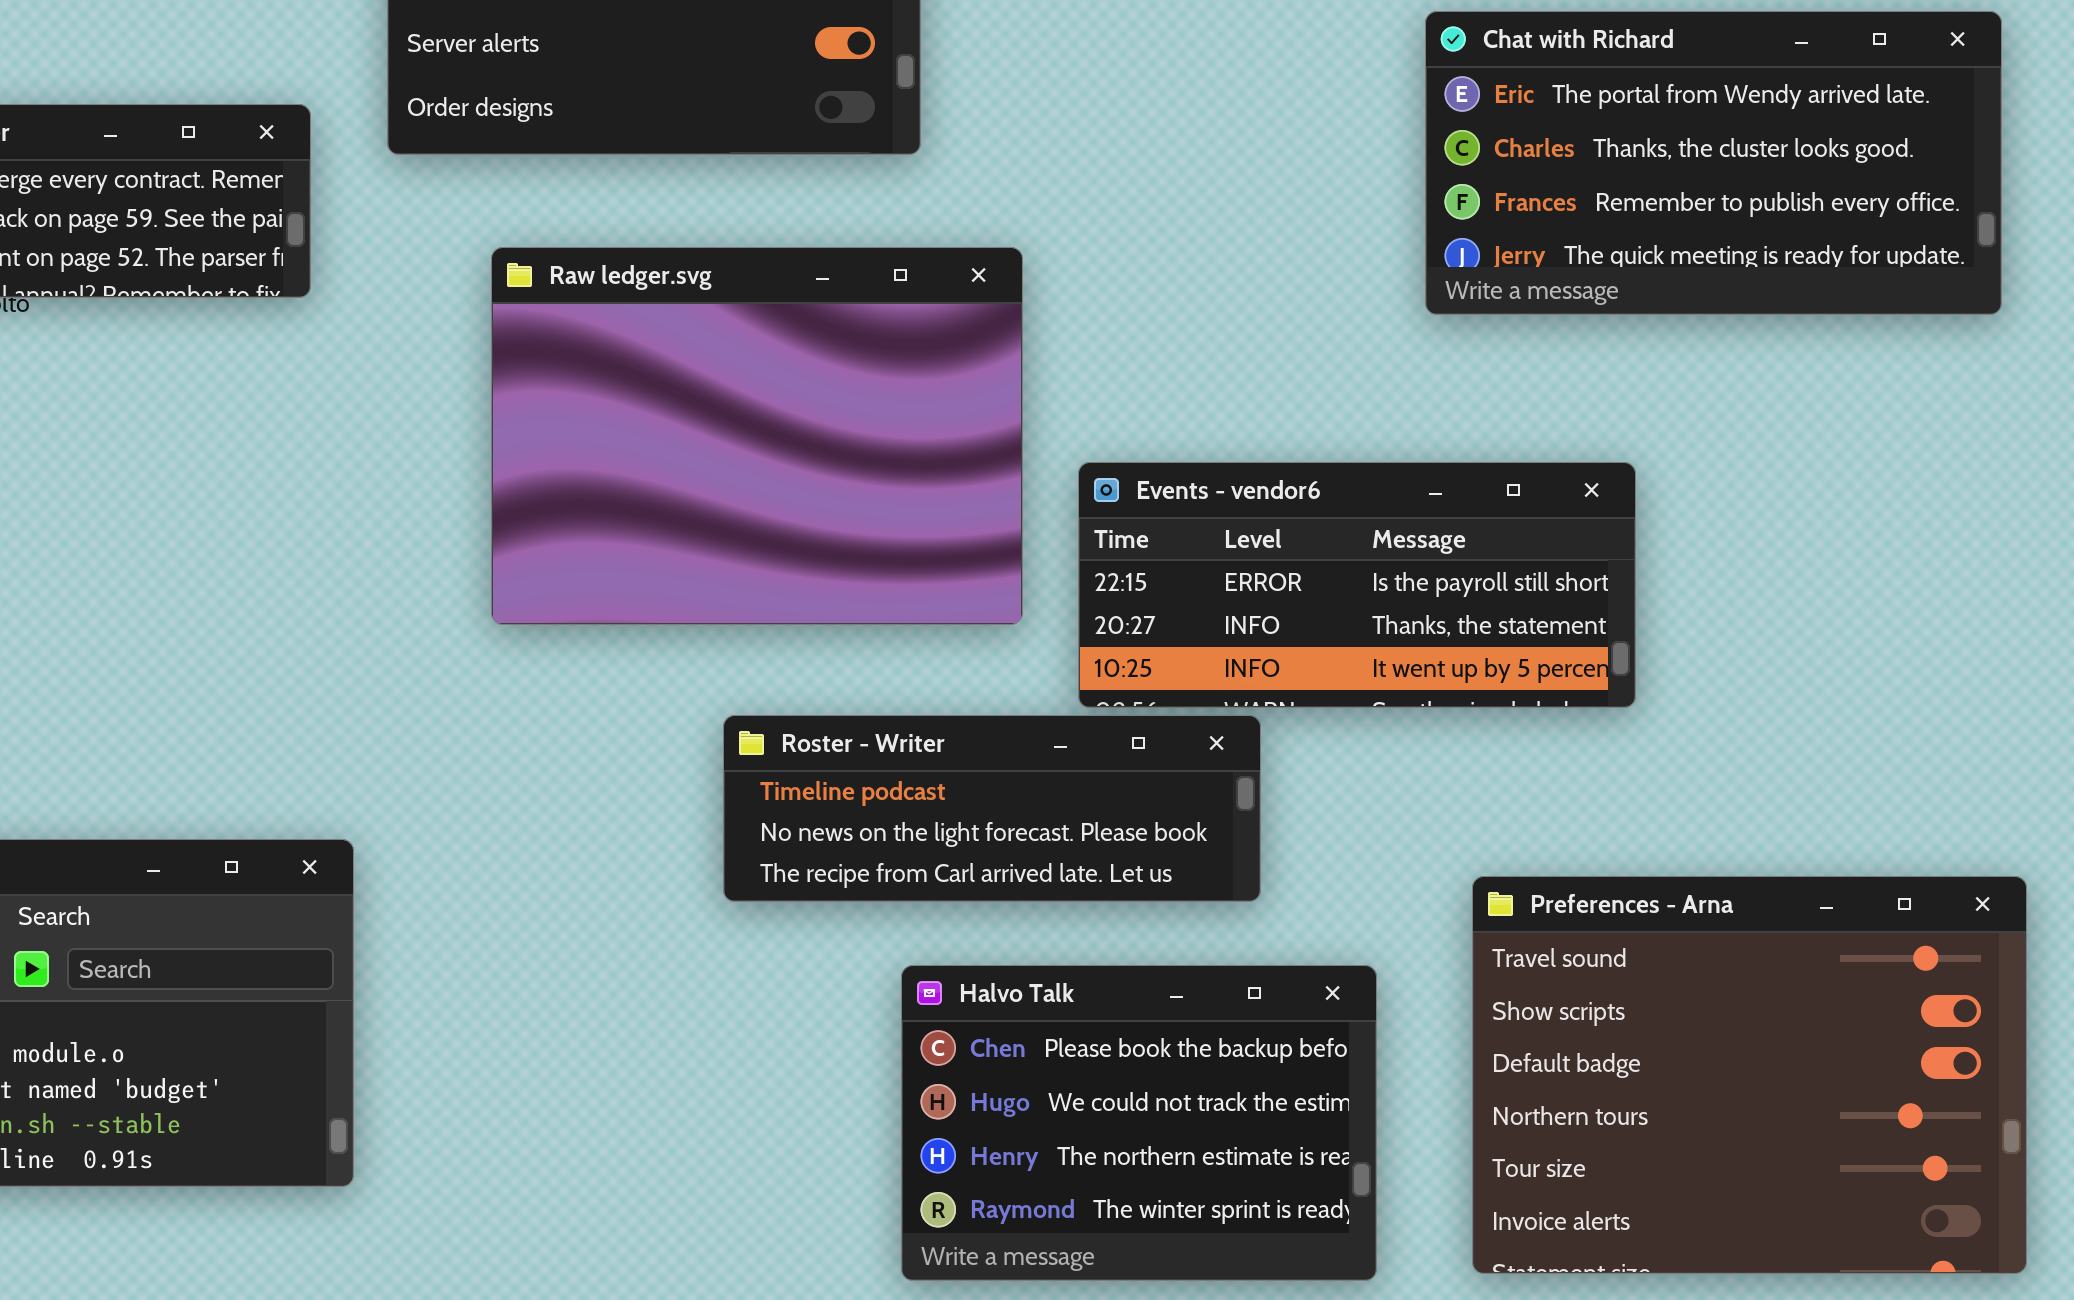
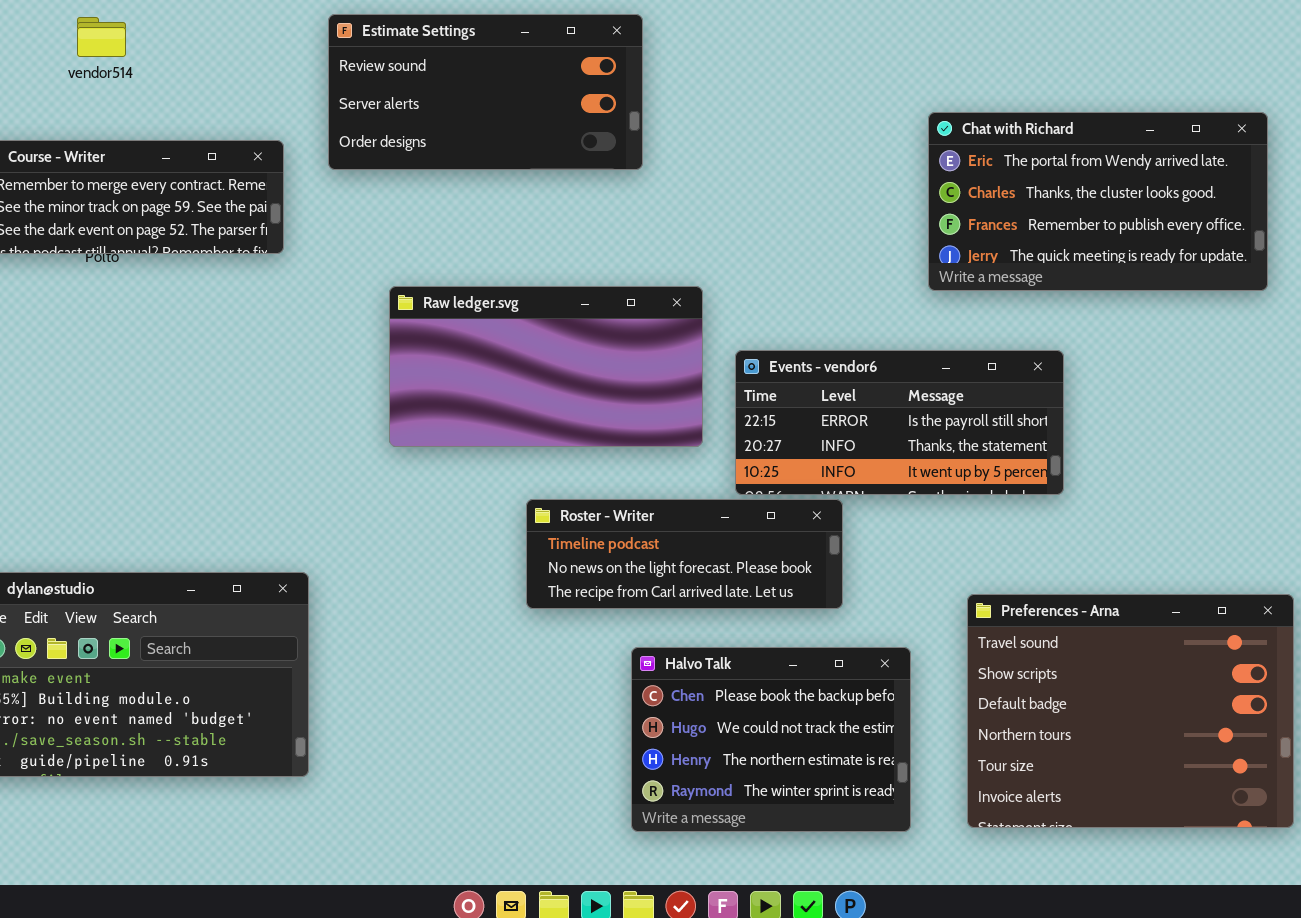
Chat with Richard: [1425,11,2002,315] -> [928,112,1268,291], moved
Raw ledger.svg: [491,247,1023,625] -> [389,286,703,447], resized

